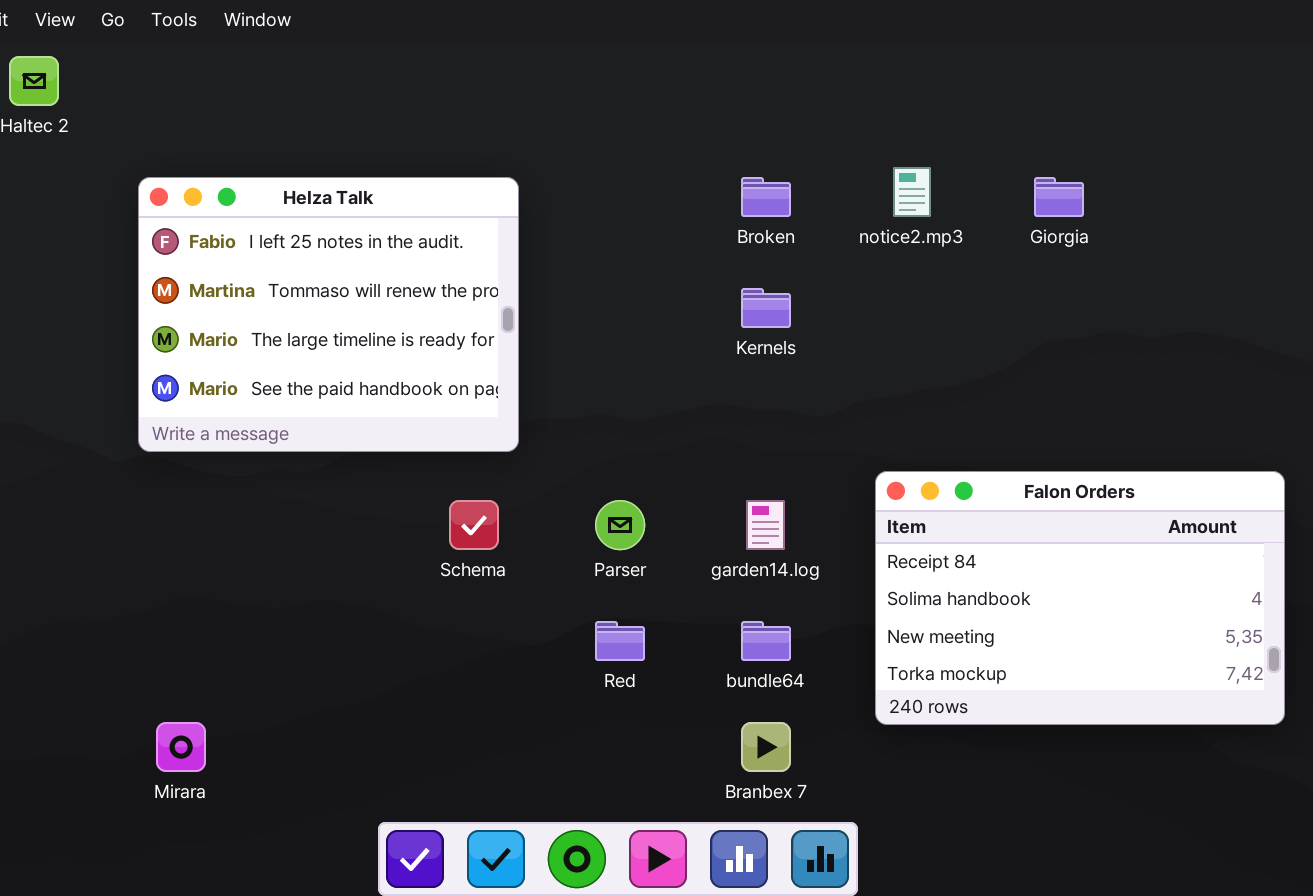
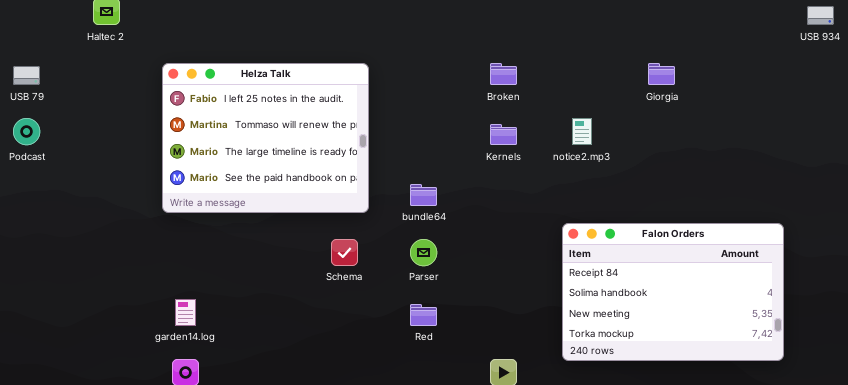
notice2.mp3: [893,167,931,217] -> [572,118,592,145], moved
garden14.log: [746,500,785,550] -> [175,299,196,326], moved
bundle64: [741,621,791,661] -> [410,184,437,206], moved

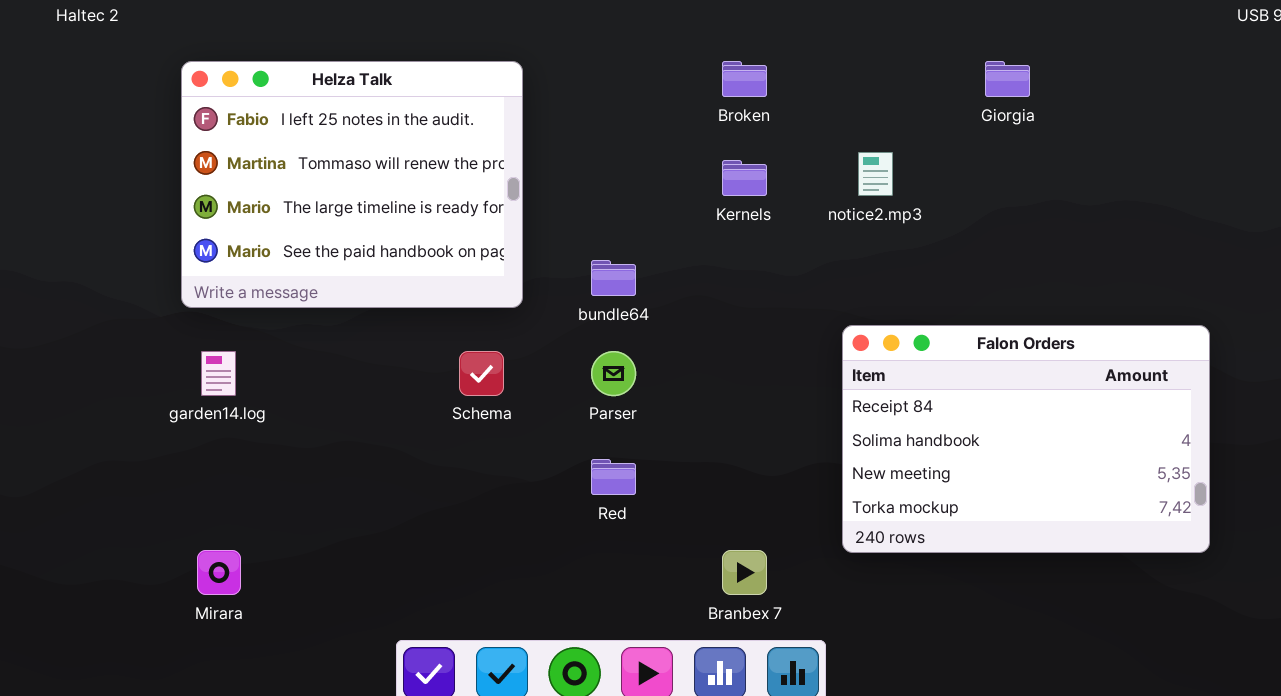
garden14.log: [175,299,196,326] -> [201,351,236,396], moved

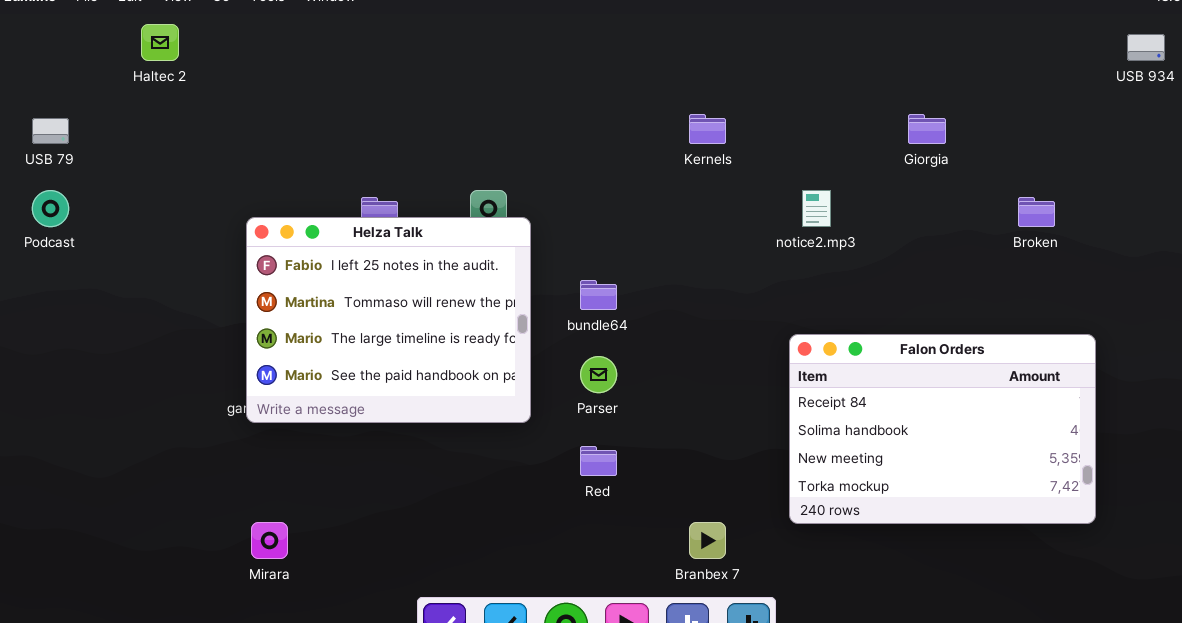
Helza Talk: [181,61,523,308] -> [246,217,531,423], moved
Broken: [722,61,767,97] -> [1018,197,1055,227], moved
Kernels: [722,160,767,196] -> [689,114,726,144], moved

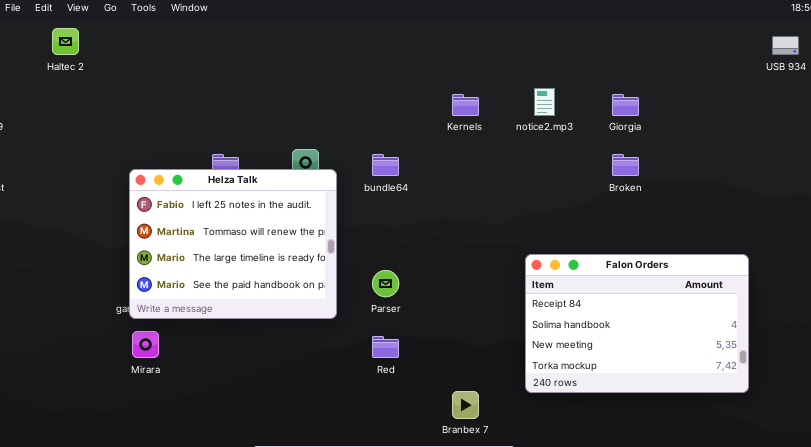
notice2.mp3: [802,190,831,227] -> [534,88,555,116], moved
Broken: [1018,197,1055,227] -> [612,154,639,176], moved
bundle64: [580,280,617,310] -> [372,154,399,176], moved
Mirara: [251,522,288,559] -> [132,331,159,358], moved

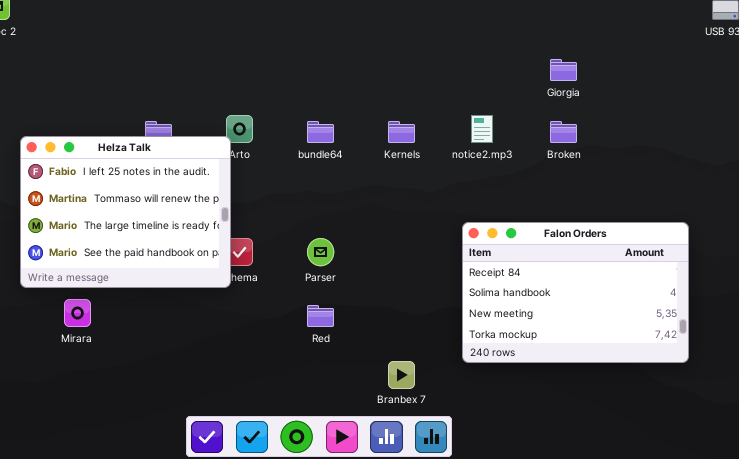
notice2.mp3: [534,88,555,116] -> [471,115,493,143], moved
Kernels: [452,94,479,116] -> [388,121,415,143], moved
Helza Talk: [129,169,337,319] -> [20,136,231,288], moved

